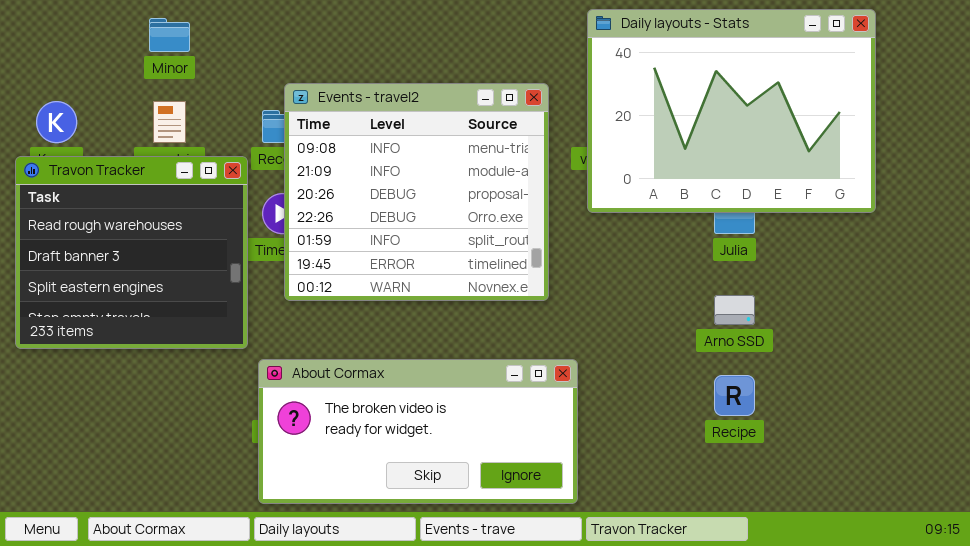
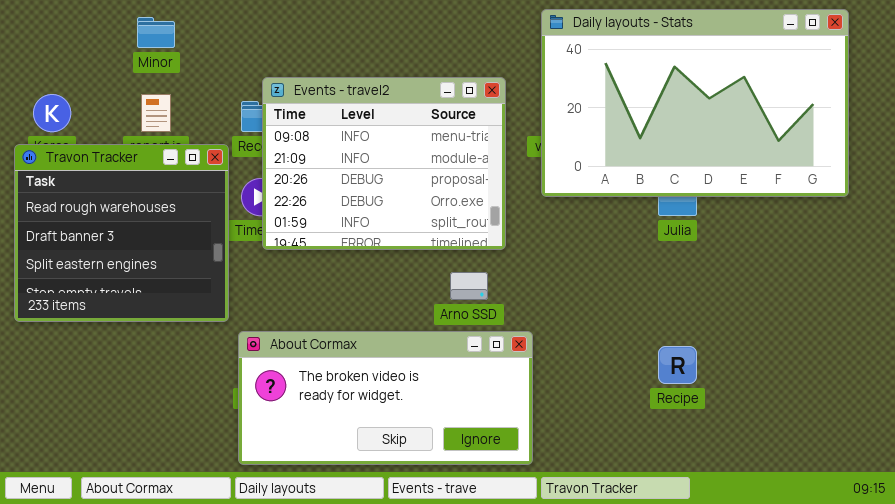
Daily layouts - Stats: [587,9,876,213] -> [541,9,849,197], resized
Events - travel2: [284,83,549,301] -> [262,77,506,250], resized
Arno SSD: [714,295,755,325] -> [450,272,488,300], moved

